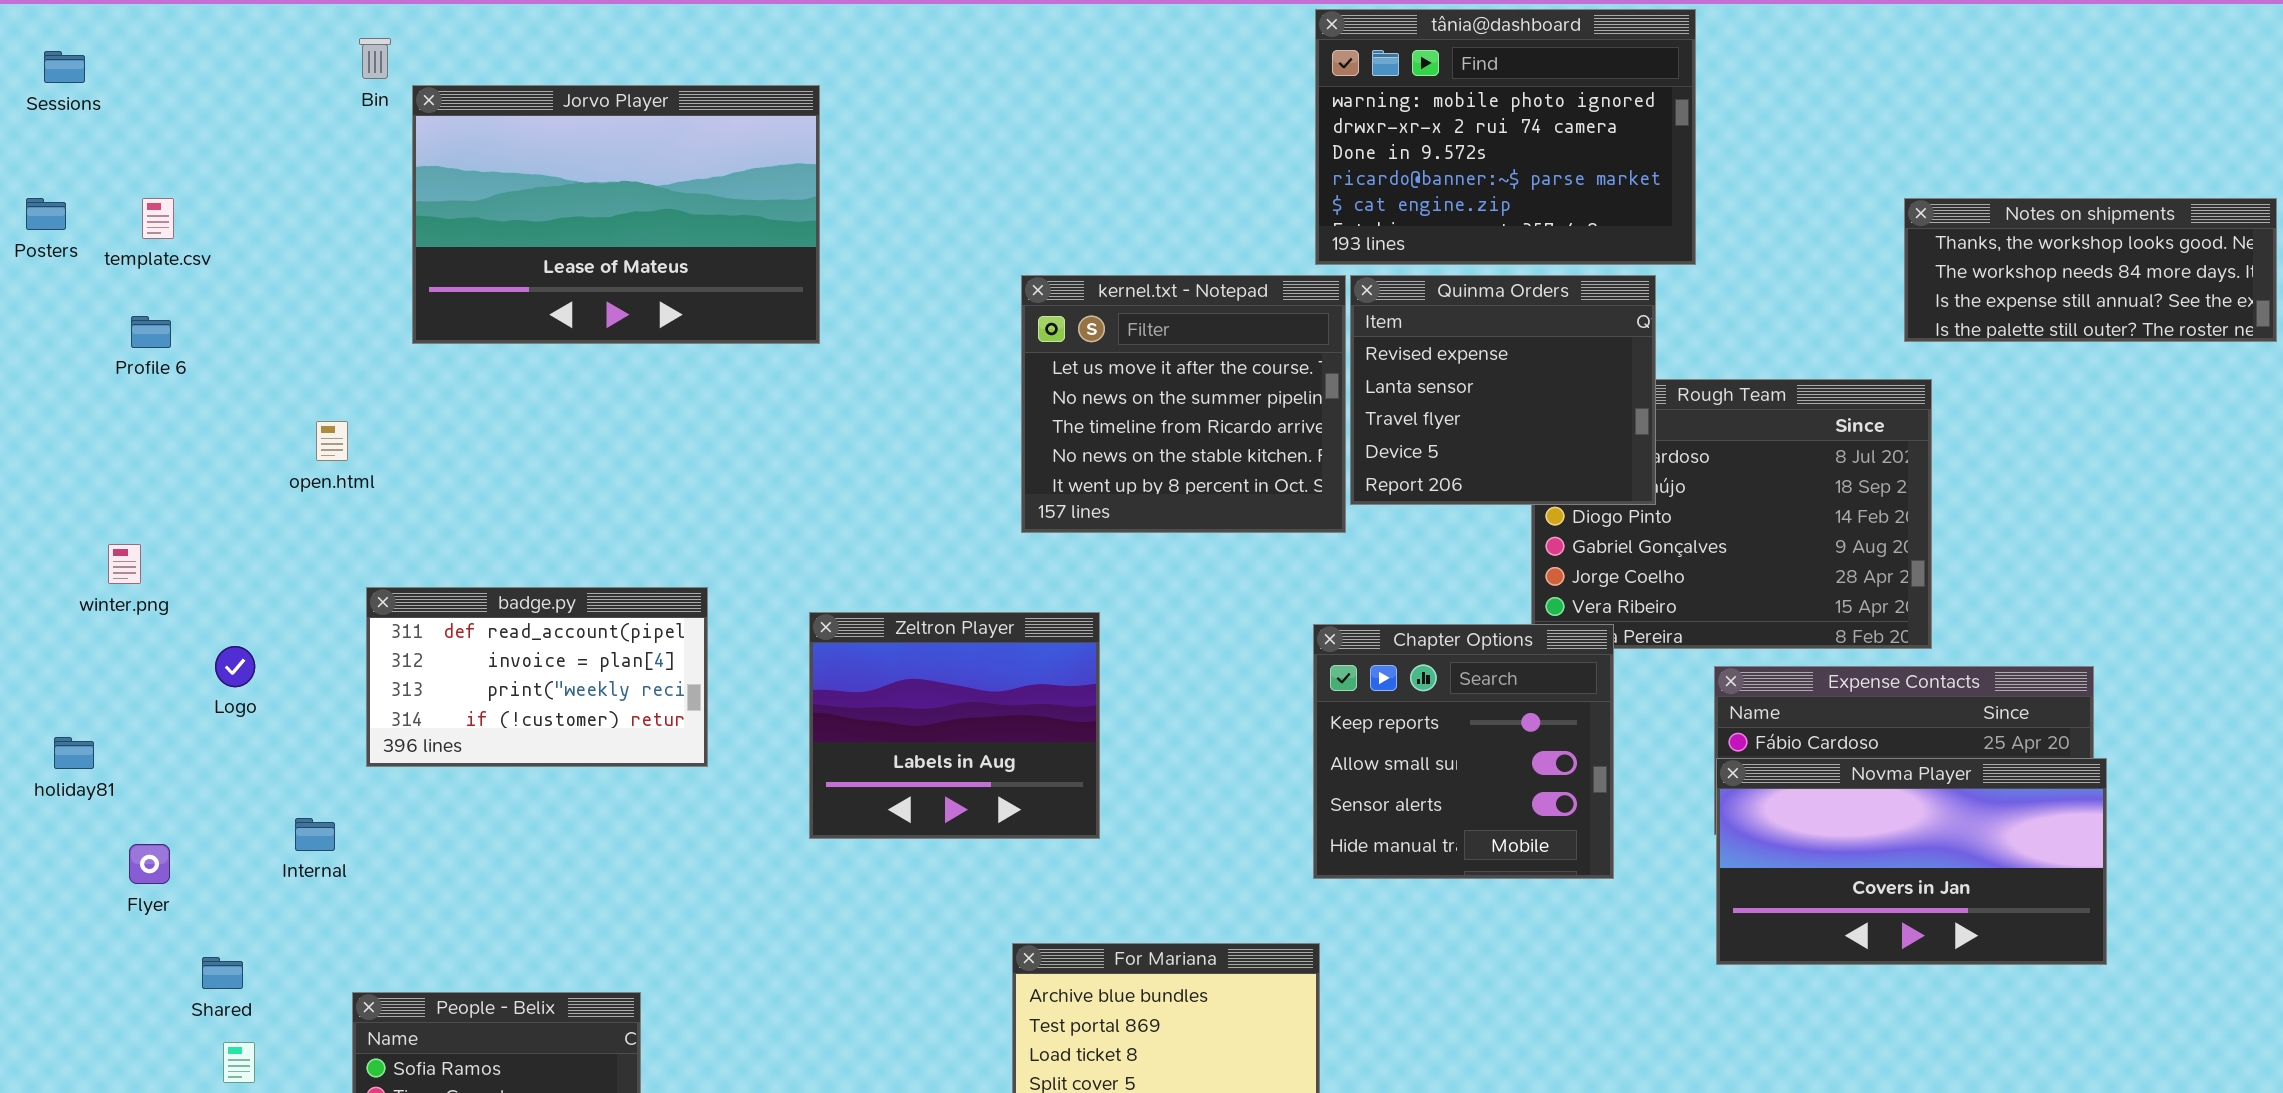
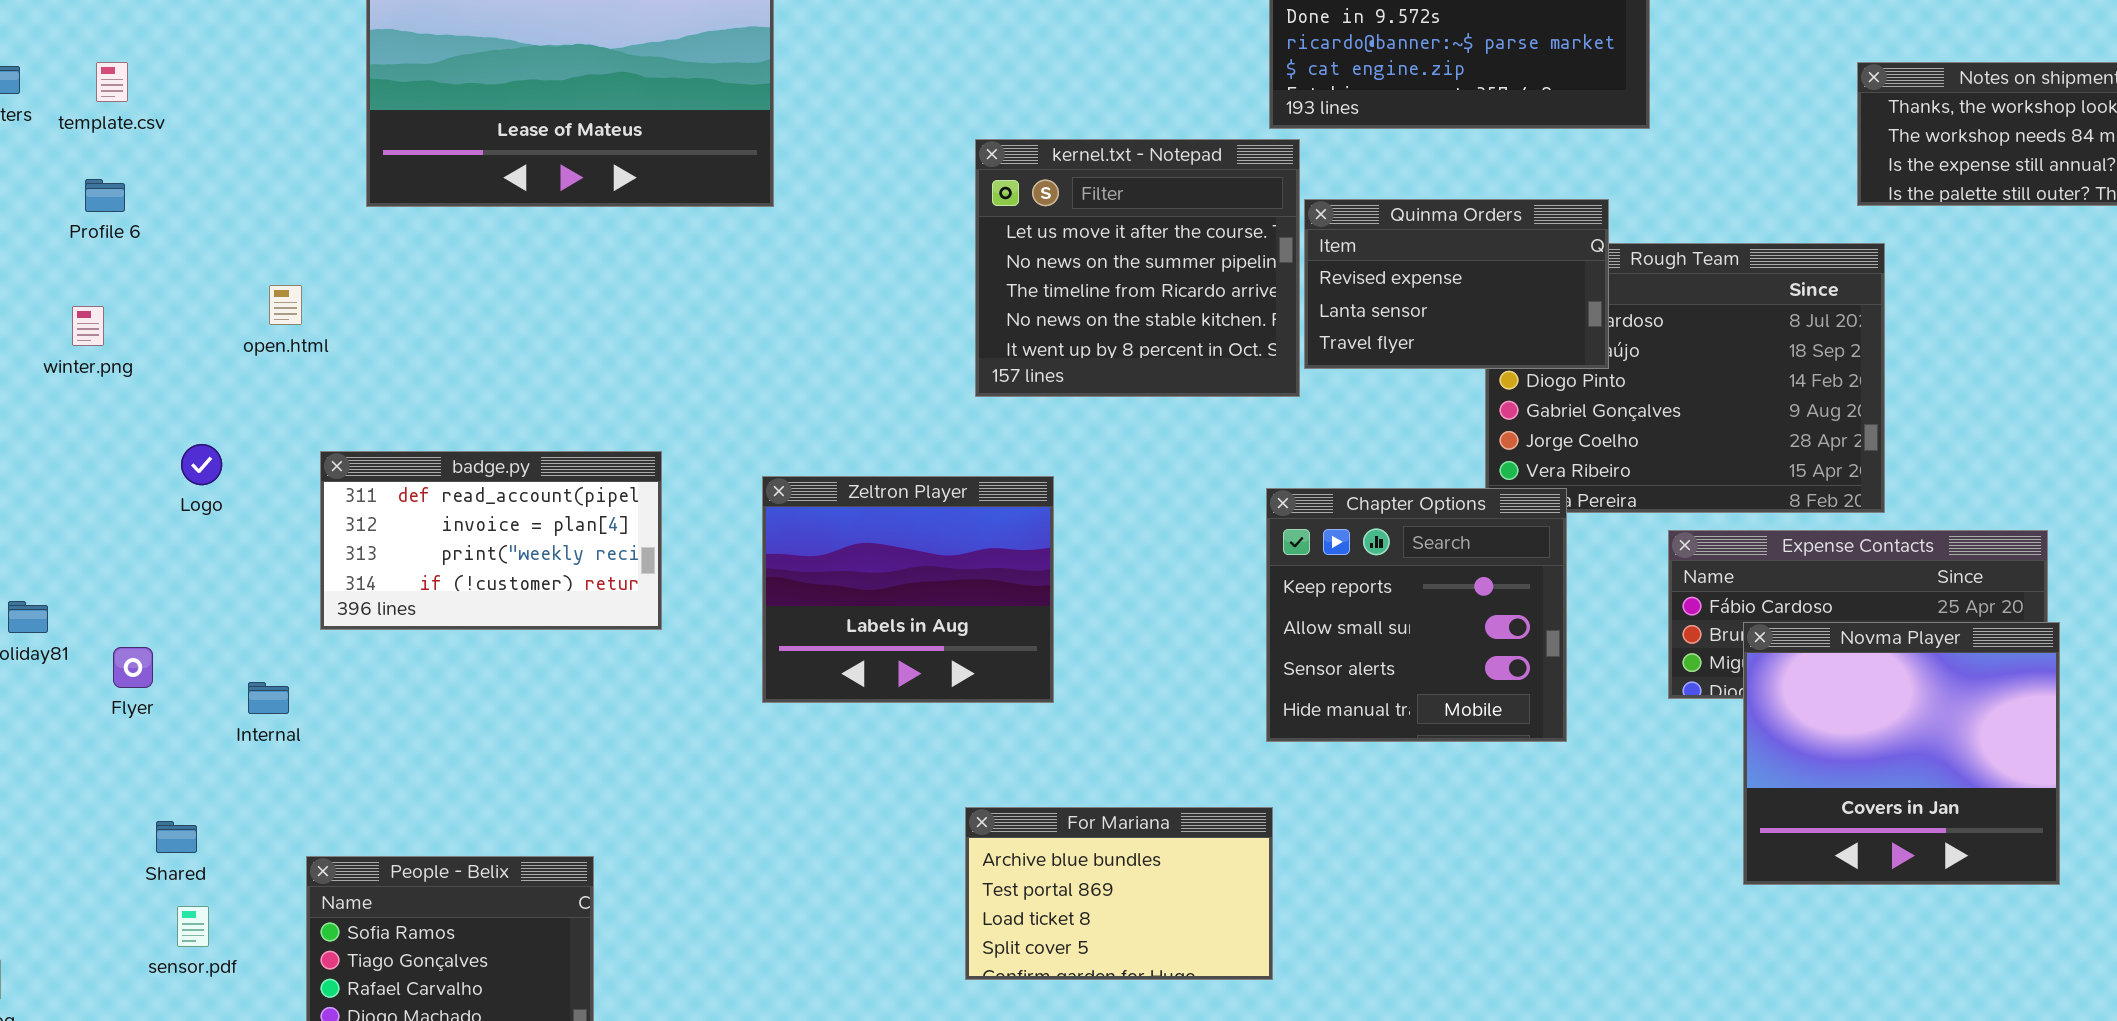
Quinma Orders: [1350,275,1656,505] -> [1304,199,1609,369], resized
winter.png: [108,544,141,584] -> [72,306,104,346], moved
Logo: [215,646,255,687] -> [181,444,222,485], moved
Novma Player: [1716,758,2107,965] -> [1743,622,2060,885], resized
Flyer: [129,844,170,884] -> [113,647,153,688], moved

